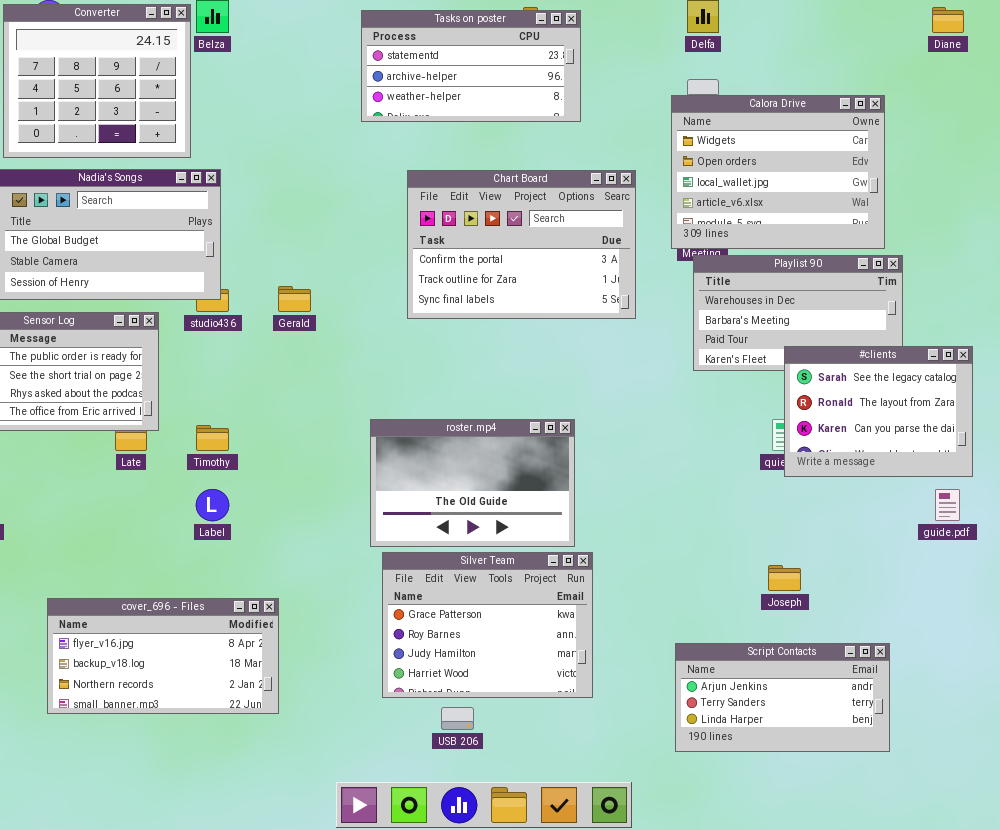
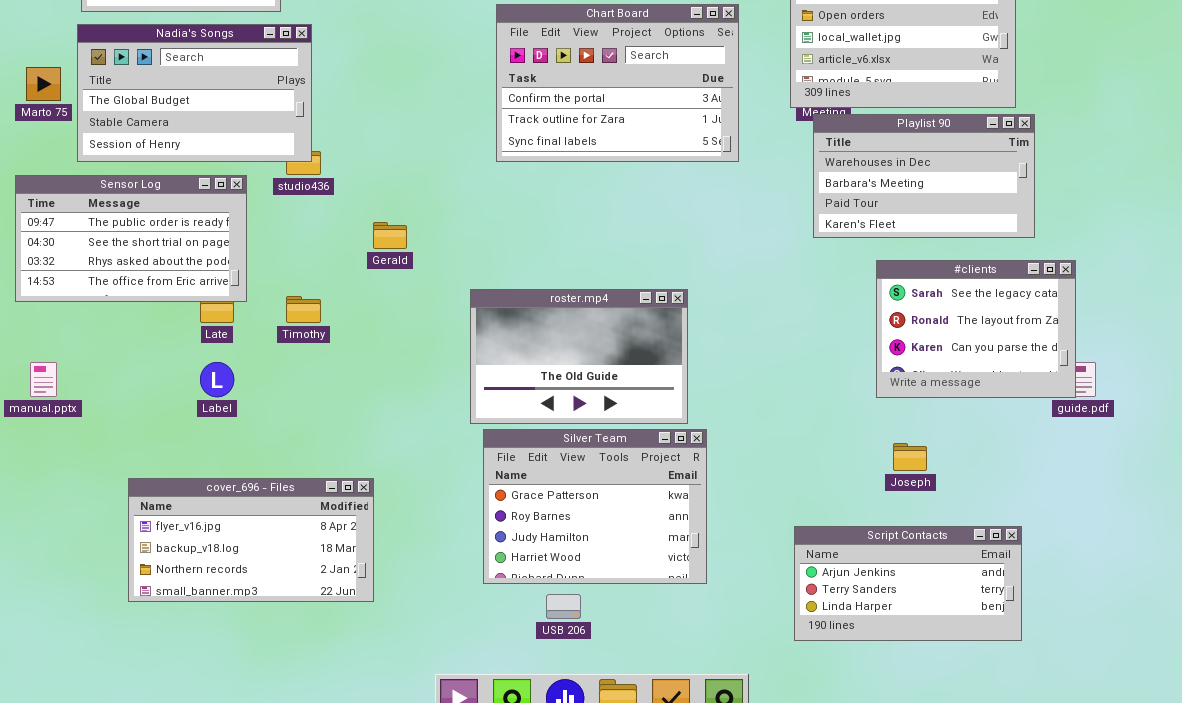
Chart Board: [407,170,636,319] -> [496,4,739,162], moved
Gerald: [278,286,311,312] -> [373,222,407,249], moved
#clients: [784,346,973,477] -> [876,260,1076,398], moved
Label: [196,489,229,521] -> [200,362,234,397], moved

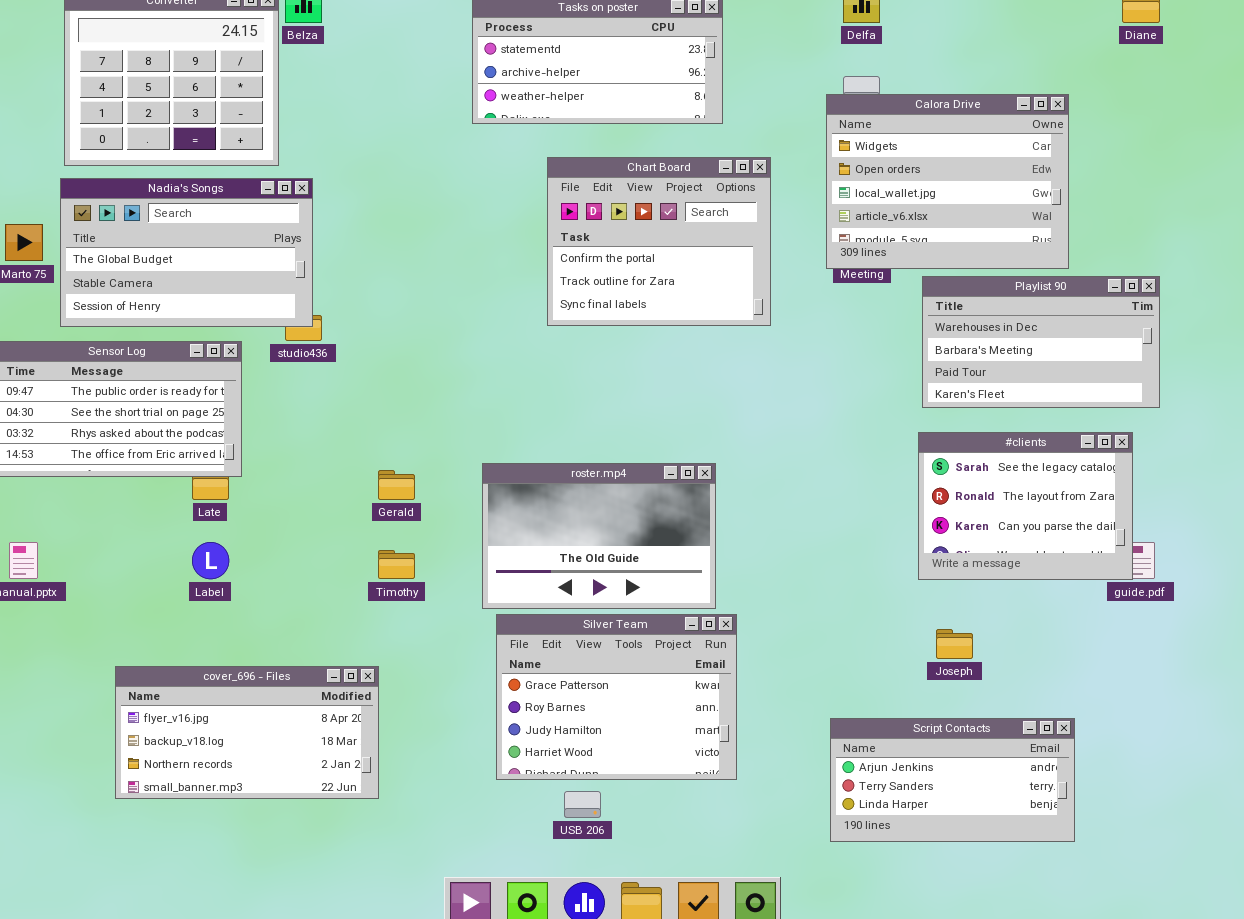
Chart Board: [496,4,739,162] -> [547,157,771,326], resized
Playlist 90: [813,114,1035,238] -> [922,276,1160,408], moved
Gerald: [373,222,407,249] -> [378,470,415,500], moved
Timothy: [286,296,321,323] -> [378,550,415,579], moved

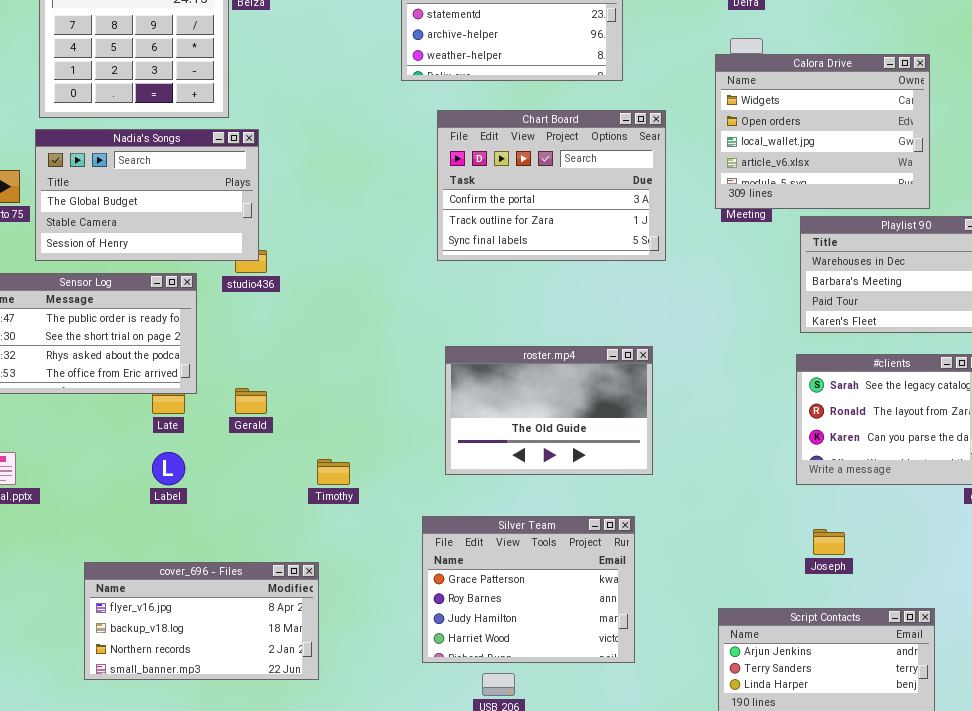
Chart Board: [547,157,771,326] -> [437,110,666,261], resized
roster.mp4: [482,463,716,609] -> [445,346,653,475], moved
Gerald: [378,470,415,500] -> [235,388,267,414], moved

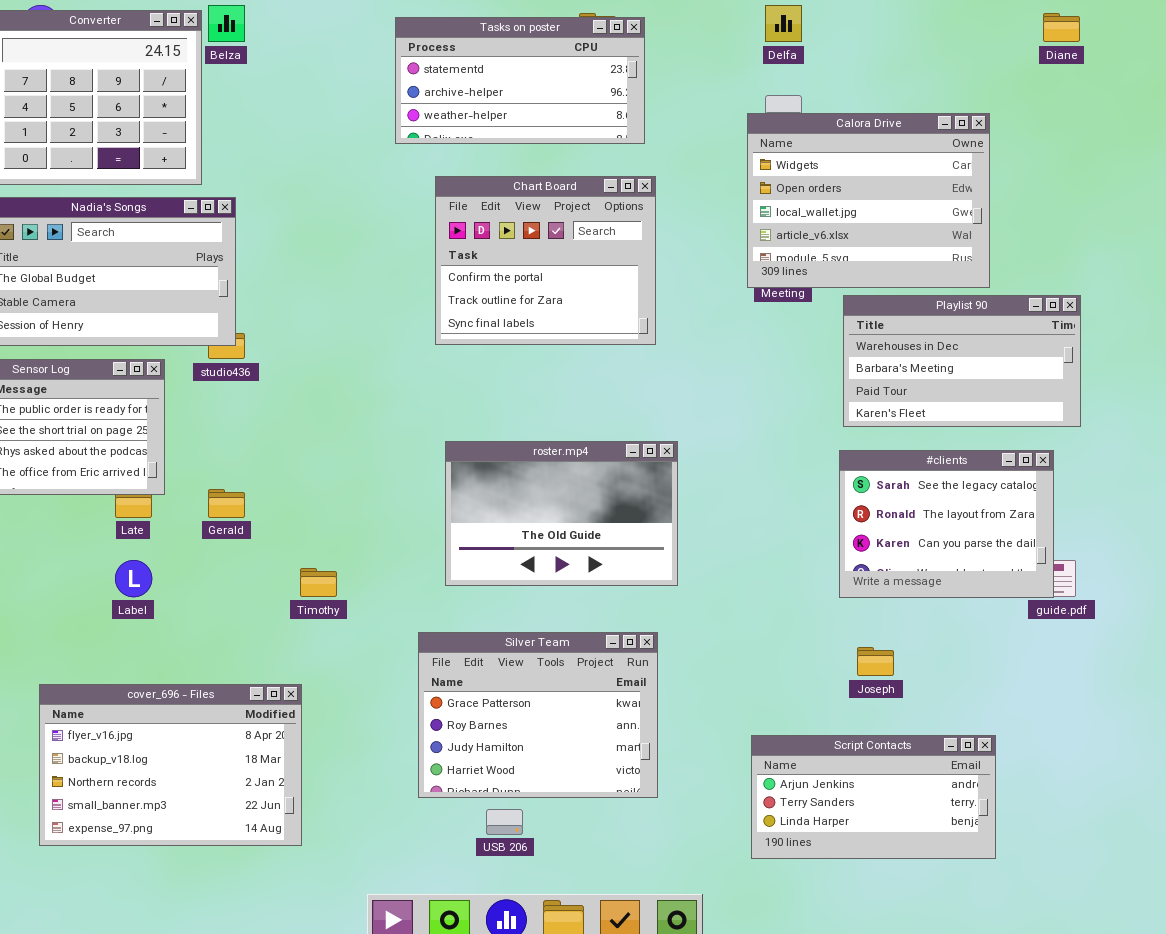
Chart Board: [437,110,666,261] -> [435,176,656,345], resized
cover_696 - Files: [84,562,319,680] -> [39,684,302,846], resized

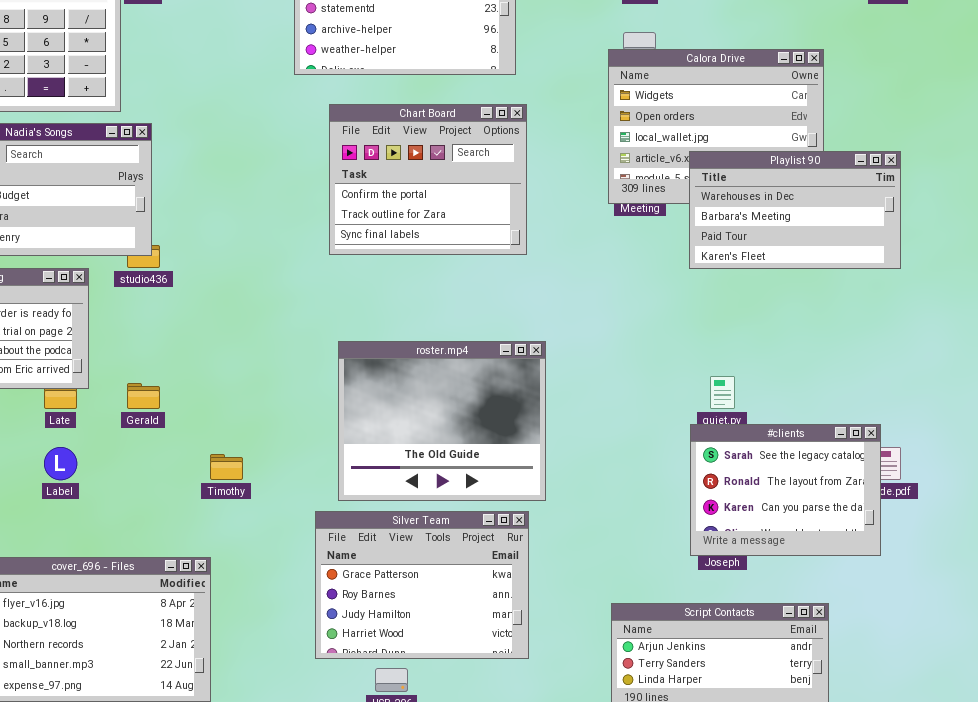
Playlist 90: [843,295,1081,427] -> [689,151,901,269], moved
roster.mp4: [445,441,678,586] -> [338,341,546,501], resized
#clients: [839,450,1054,598] -> [690,424,881,556], moved

